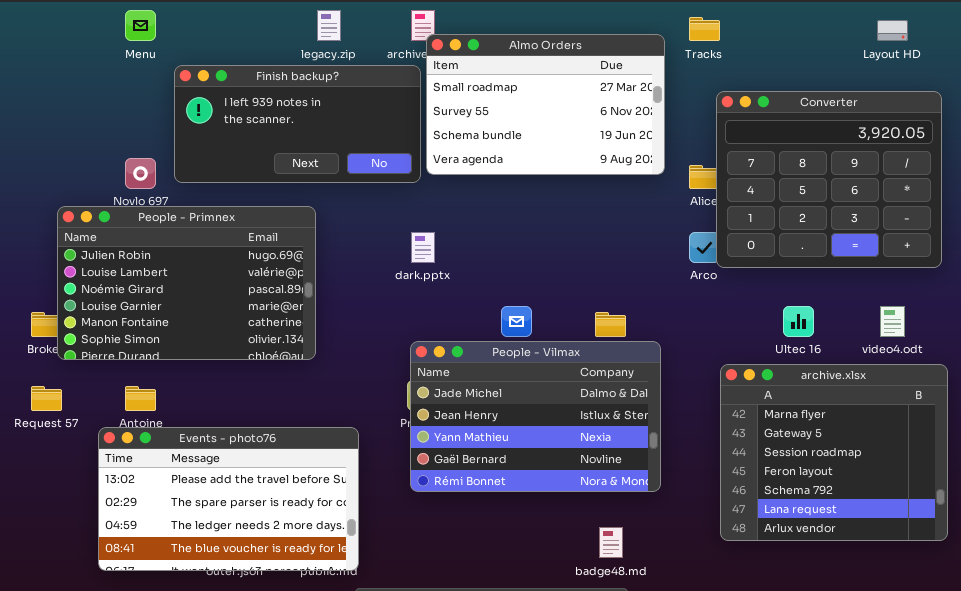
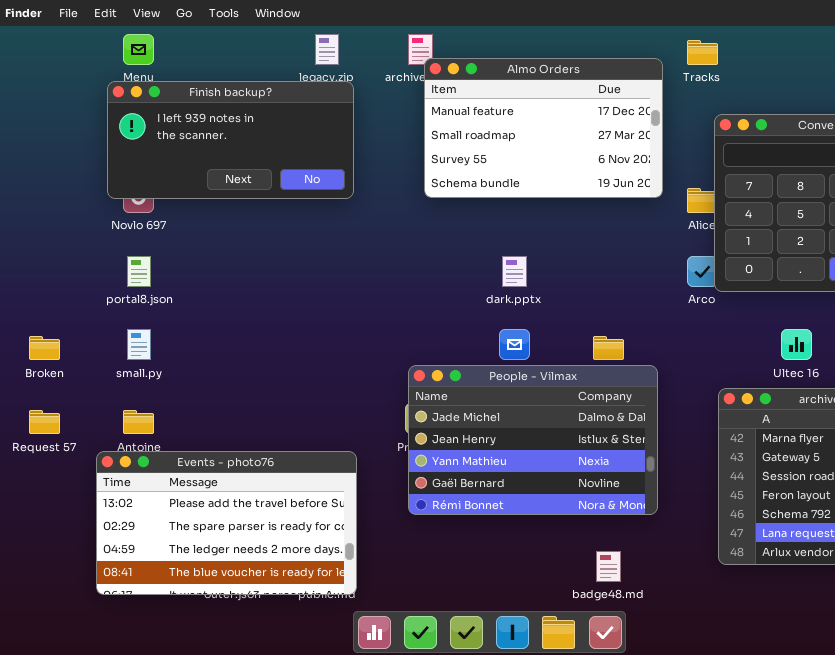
Almo Orders: [426,34,665,175] -> [424,58,663,198], scrolled up 1 row
Finish backup?: [174,65,421,183] -> [107,81,354,199], moved
People - Primnex: [57,206,316,360] -> none, closed
dark.pptx: [411,232,435,263] -> [502,256,527,287], moved

